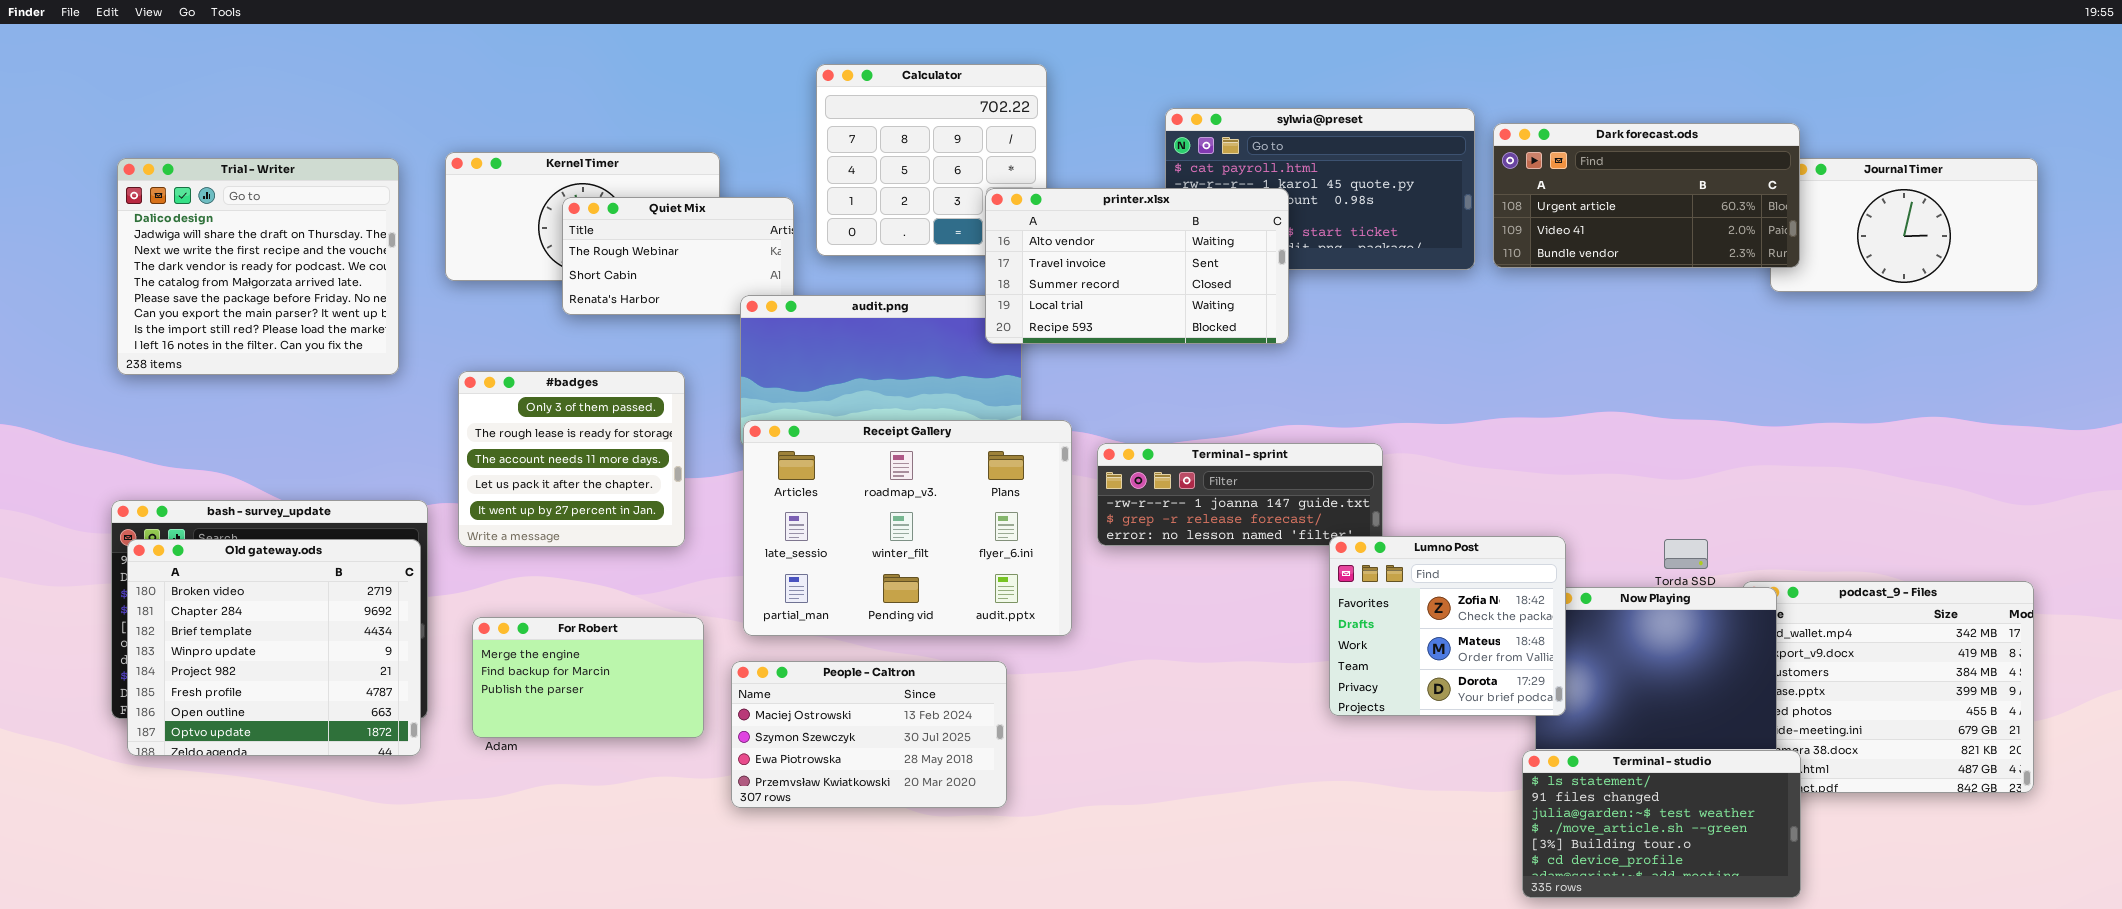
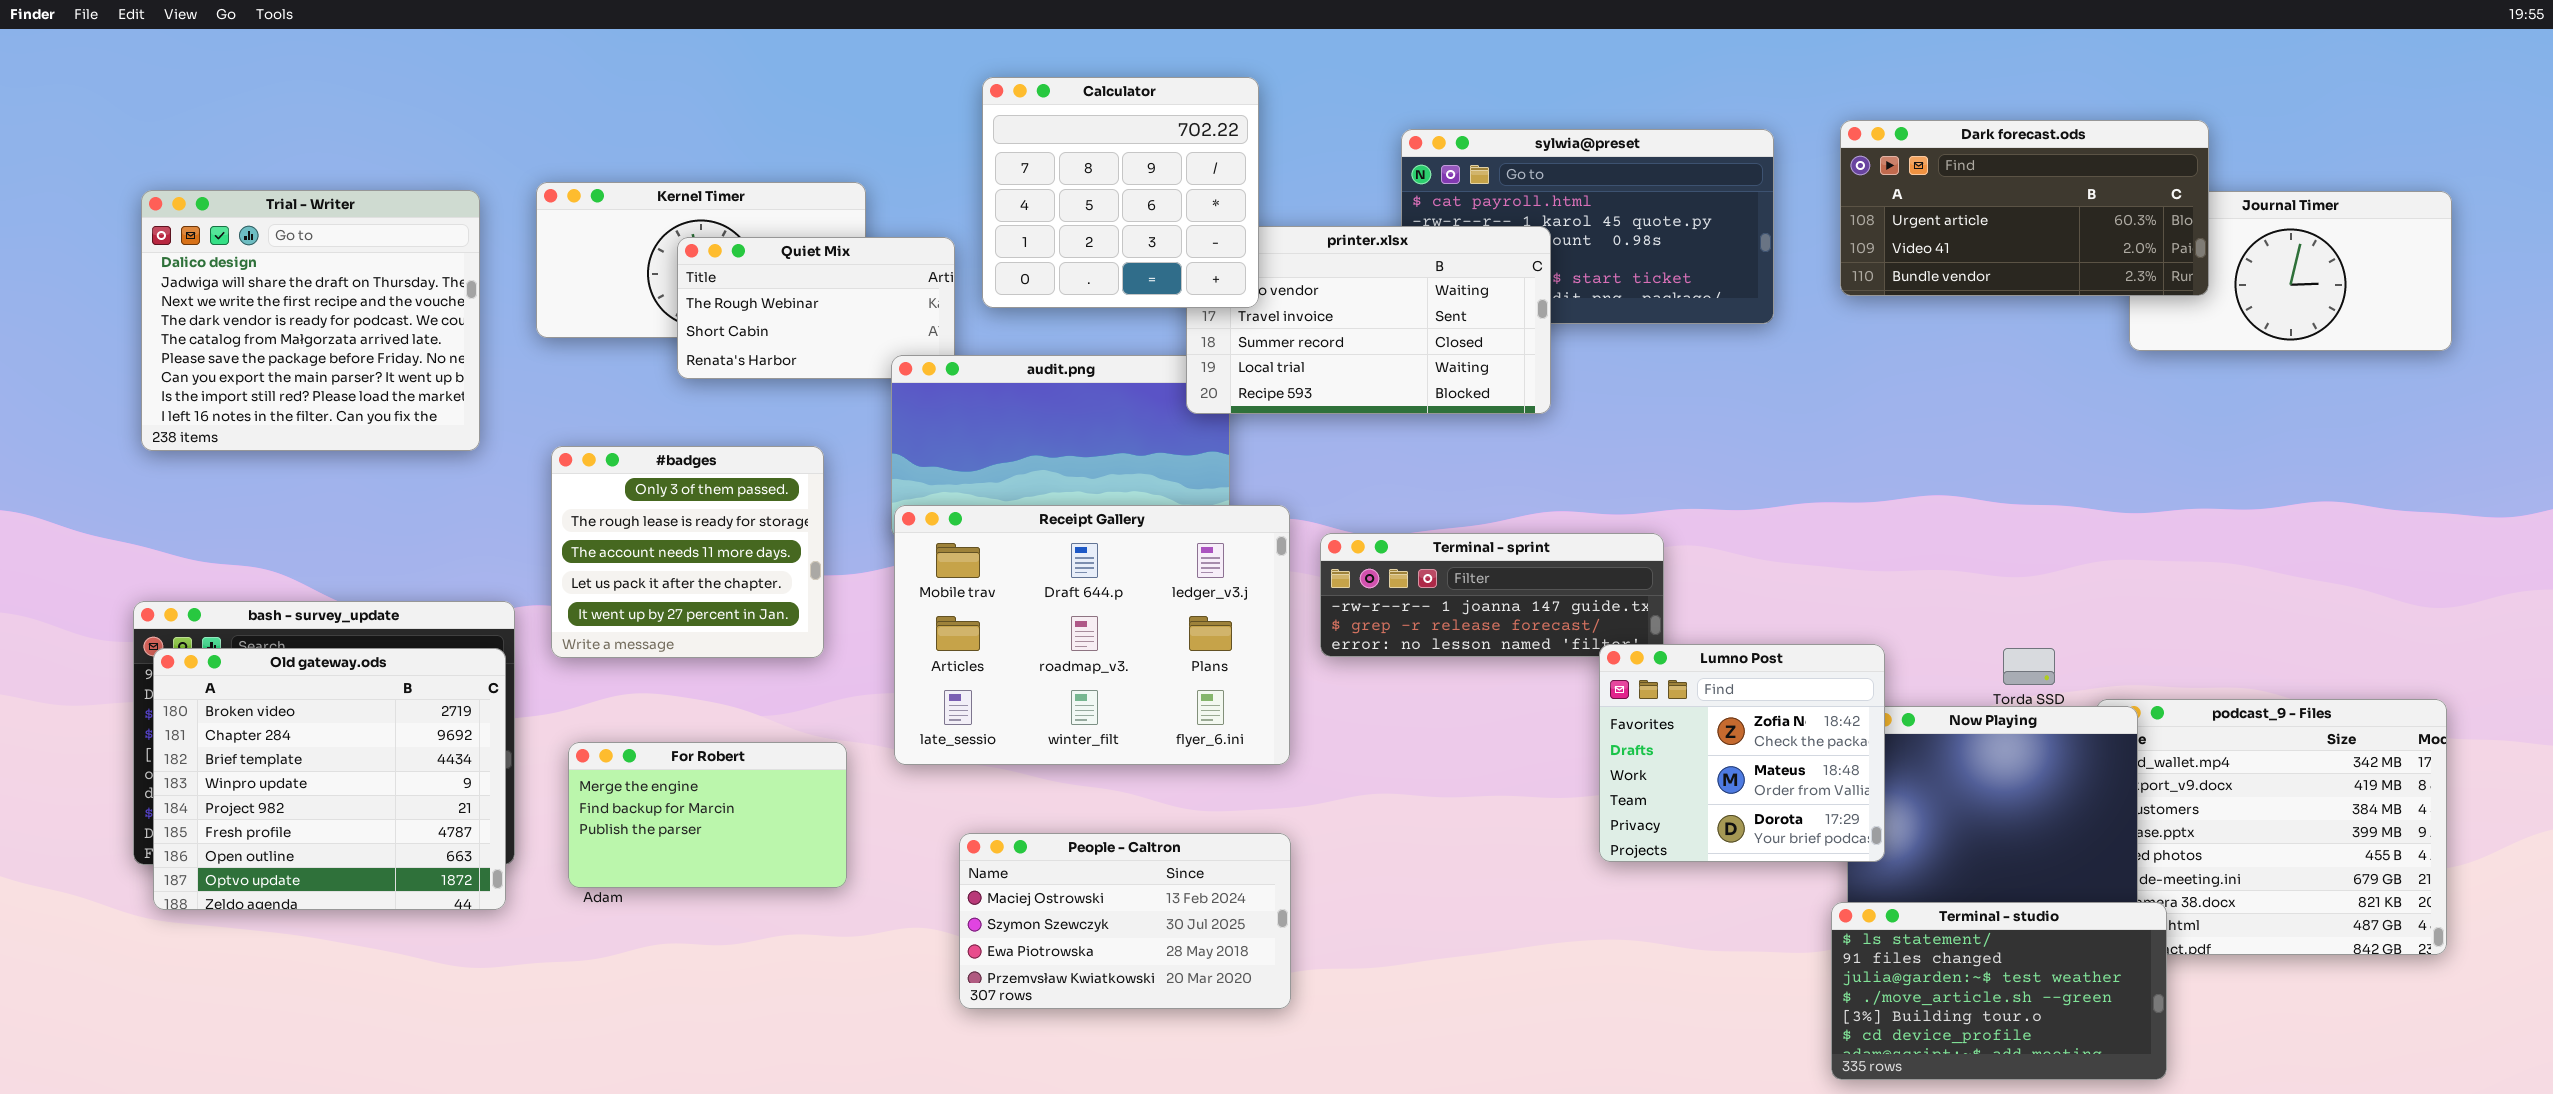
Calculator: [816,64,1047,256] -> [982,77,1259,308], raised
Dark forecast.ods: [1493,123,1800,268] -> [1840,120,2209,296], moved
Receipt Gallery: [743,420,1072,636] -> [894,505,1290,765], scrolled up 1 row
People - Caltron: [731,661,1007,808] -> [959,833,1291,1009], moved

